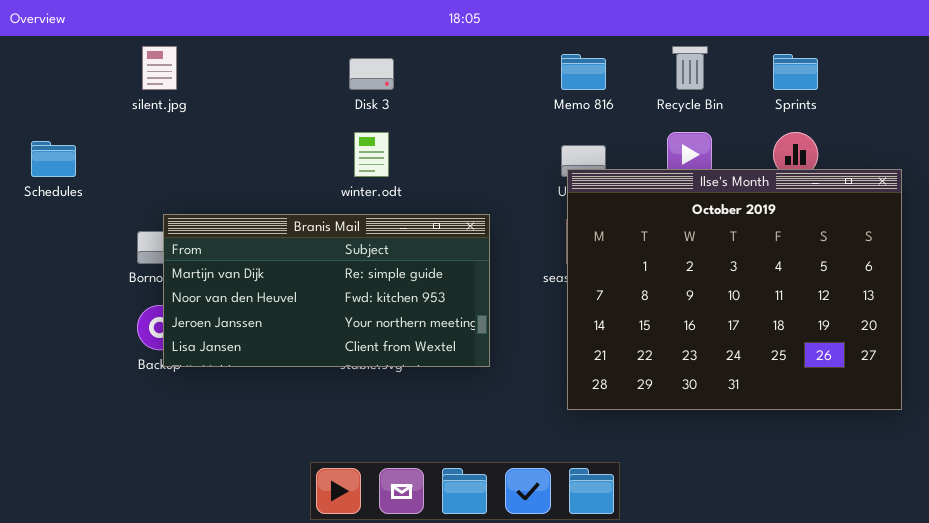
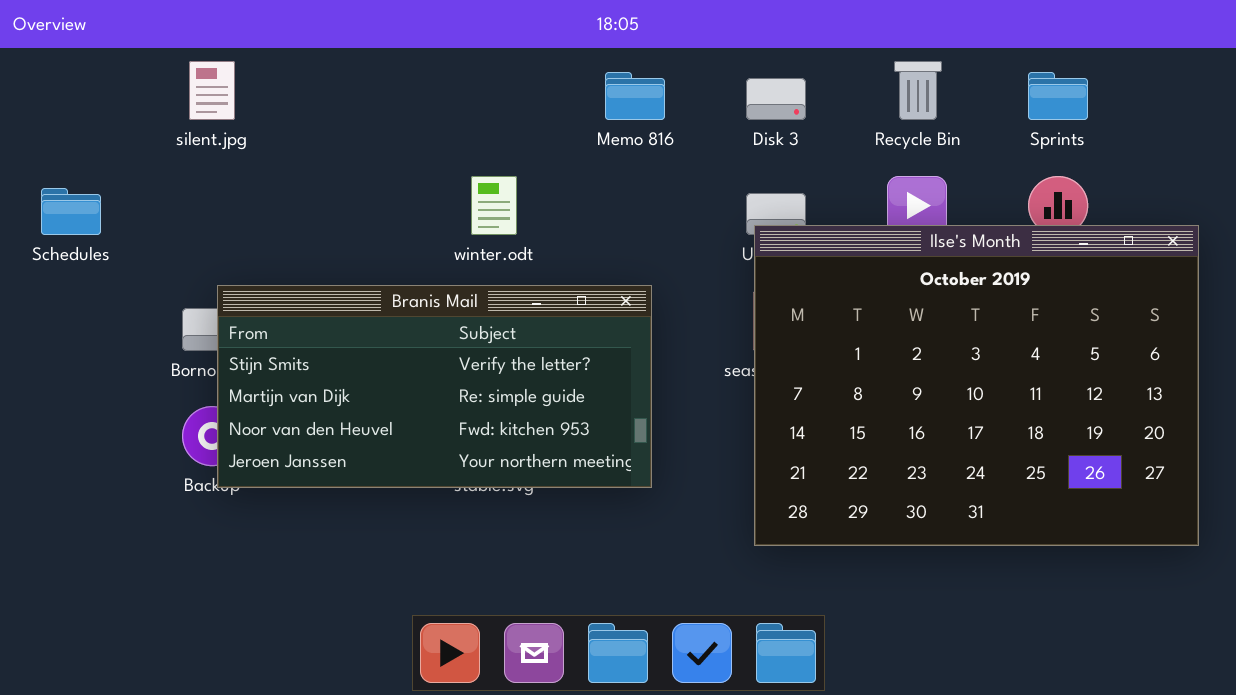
Memo 816: [561,54,606,90] -> [605,72,665,120], moved
Disk 3: [349,58,394,90] -> [746,78,806,120], moved
Branis Mail: [163,214,490,367] -> [217,285,652,488], scrolled up 1 row

